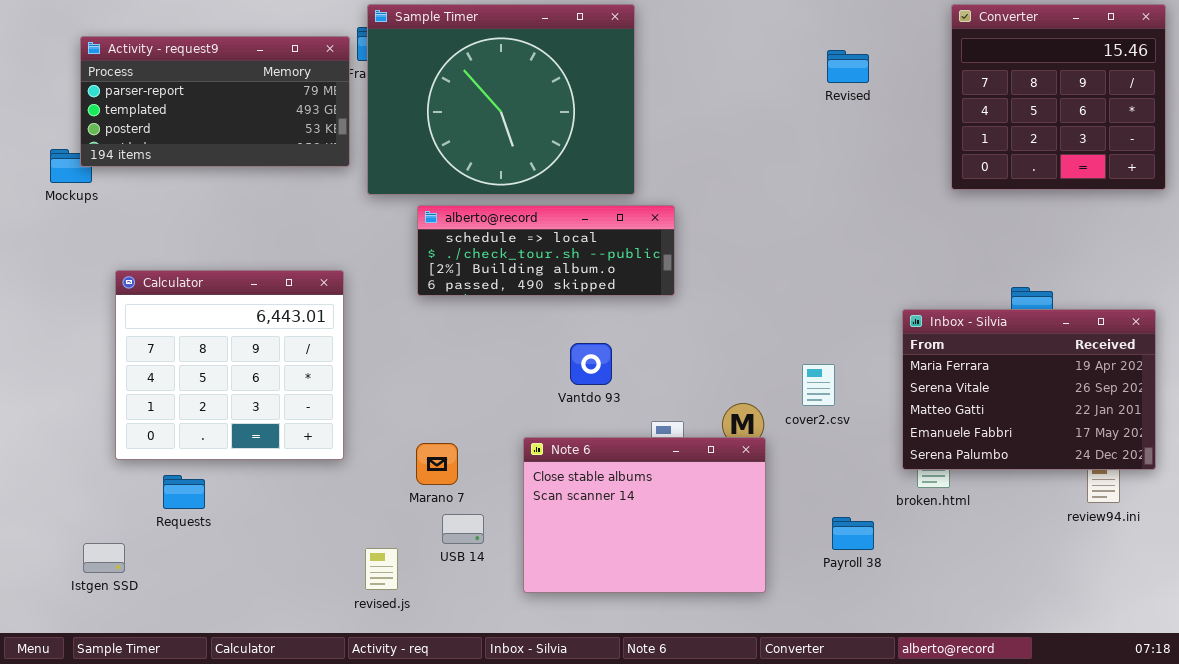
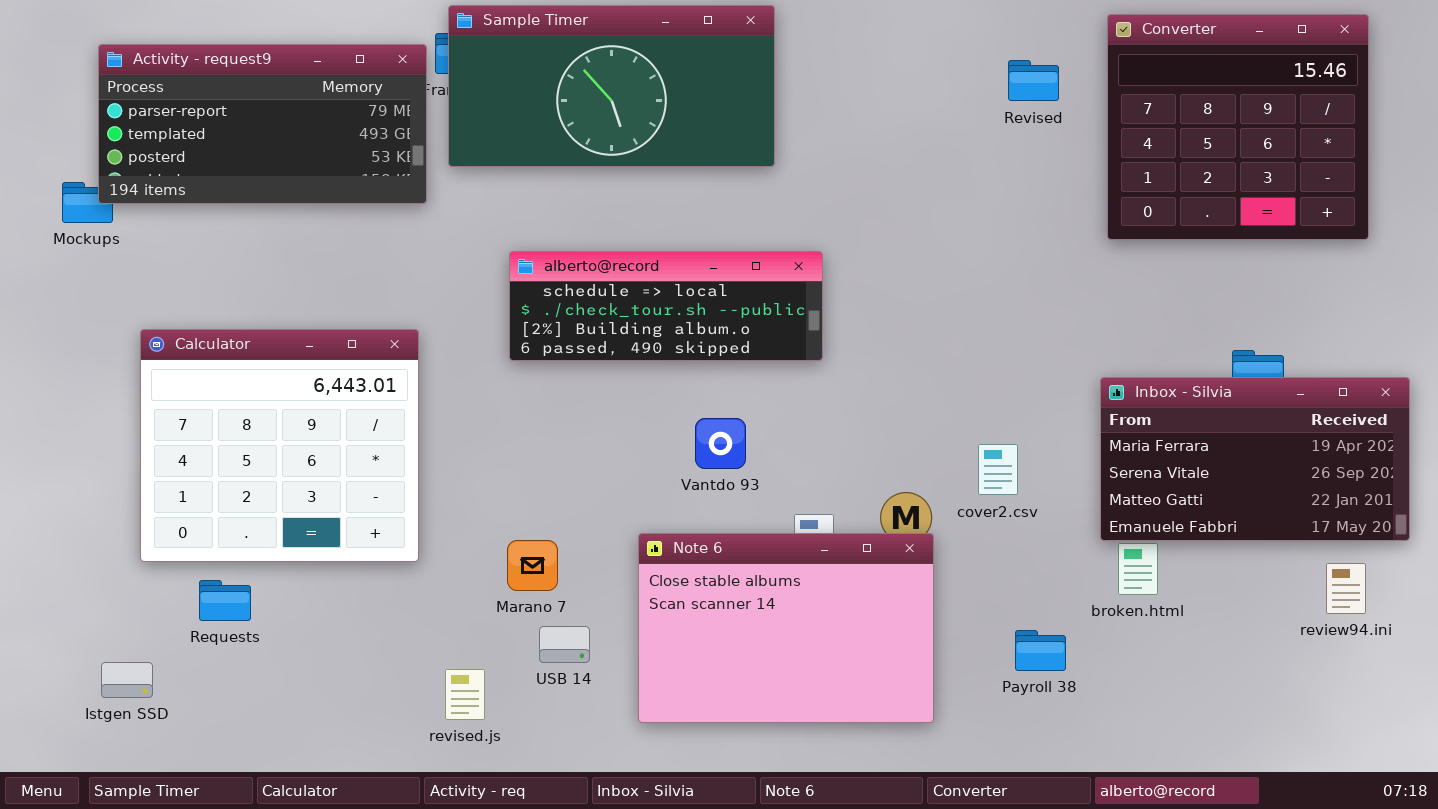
Sample Timer: [367,4,635,195] -> [448,5,775,167], resized
Converter: [951,4,1166,190] -> [1107,14,1369,240], moved
Inbox - Silvia: [902,309,1156,470] -> [1100,377,1410,541], resized

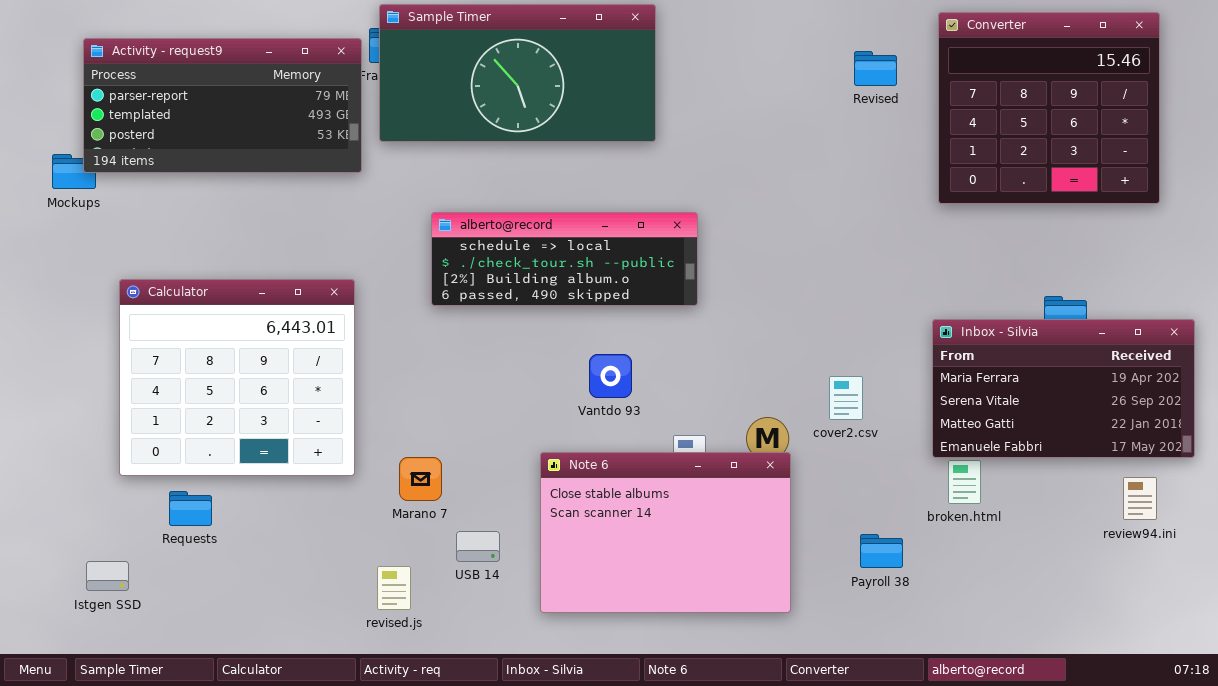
Marano 7: [507,540,558,591] -> [399,457,442,501], moved

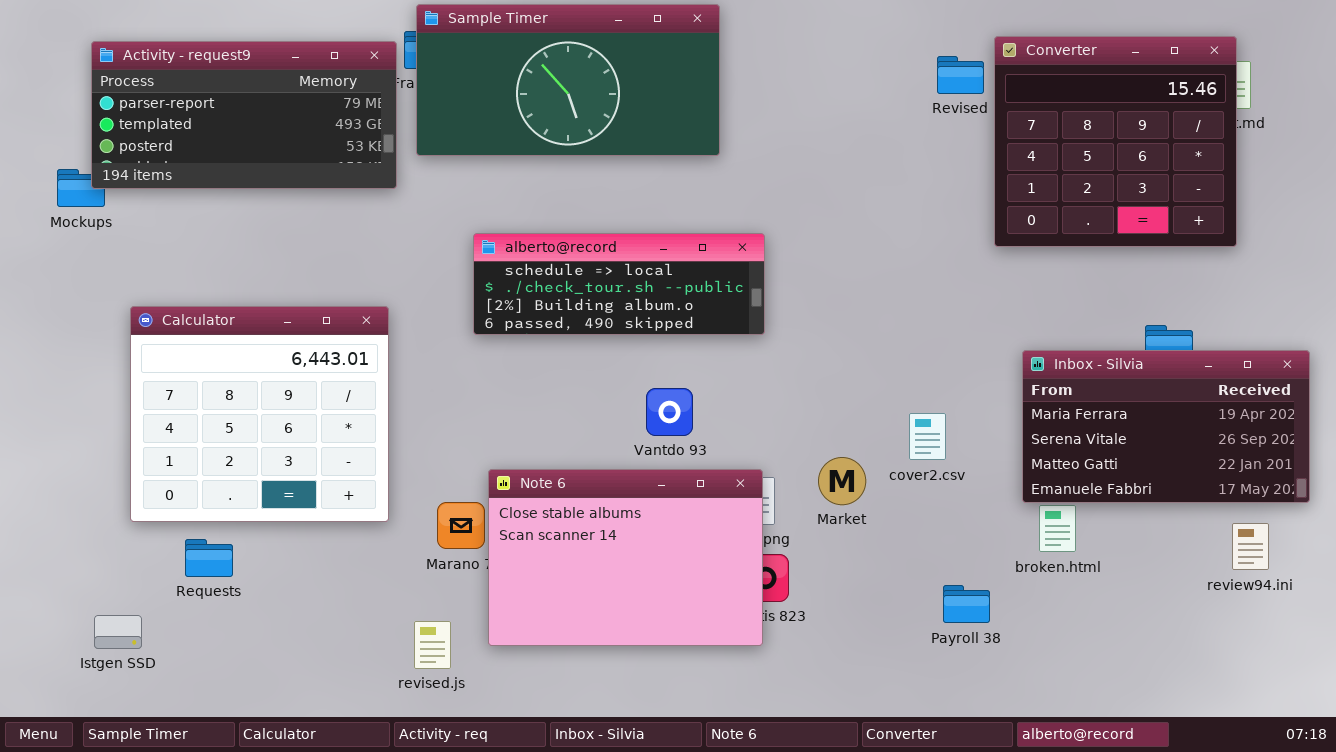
Converter: [938,12,1160,204] -> [994,36,1237,247], moved
Note 6: [540,452,791,613] -> [488,469,763,646], moved

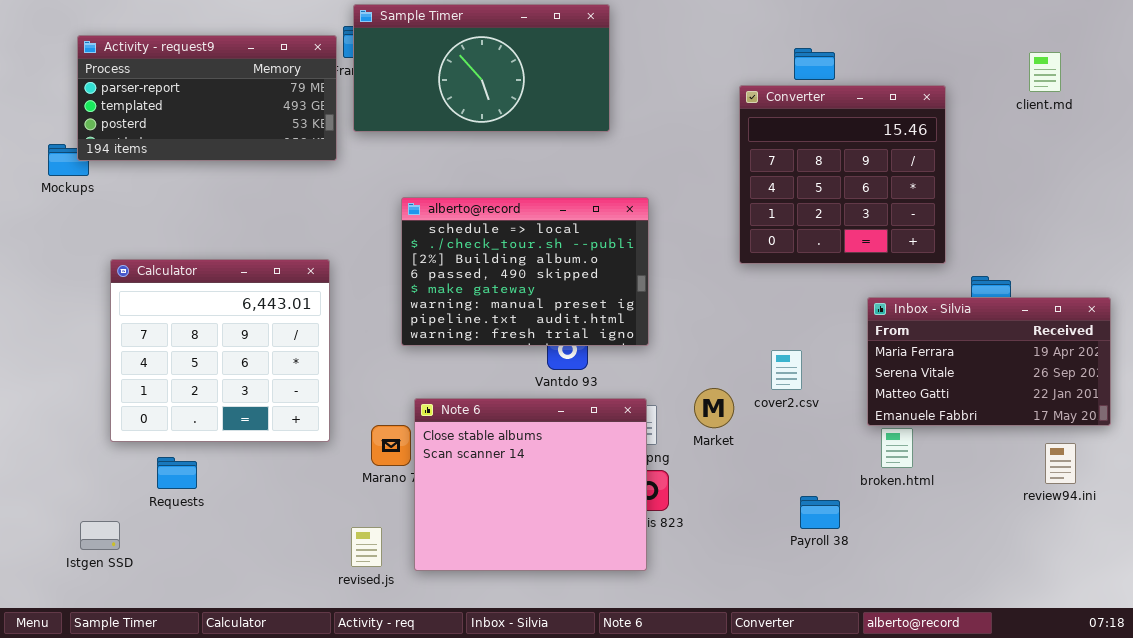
Converter: [994,36,1237,247] -> [739,85,946,264], moved
alberto@record: [473,233,765,335] -> [401,197,649,346], resized
Note 6: [488,469,763,646] -> [414,398,647,571], resized

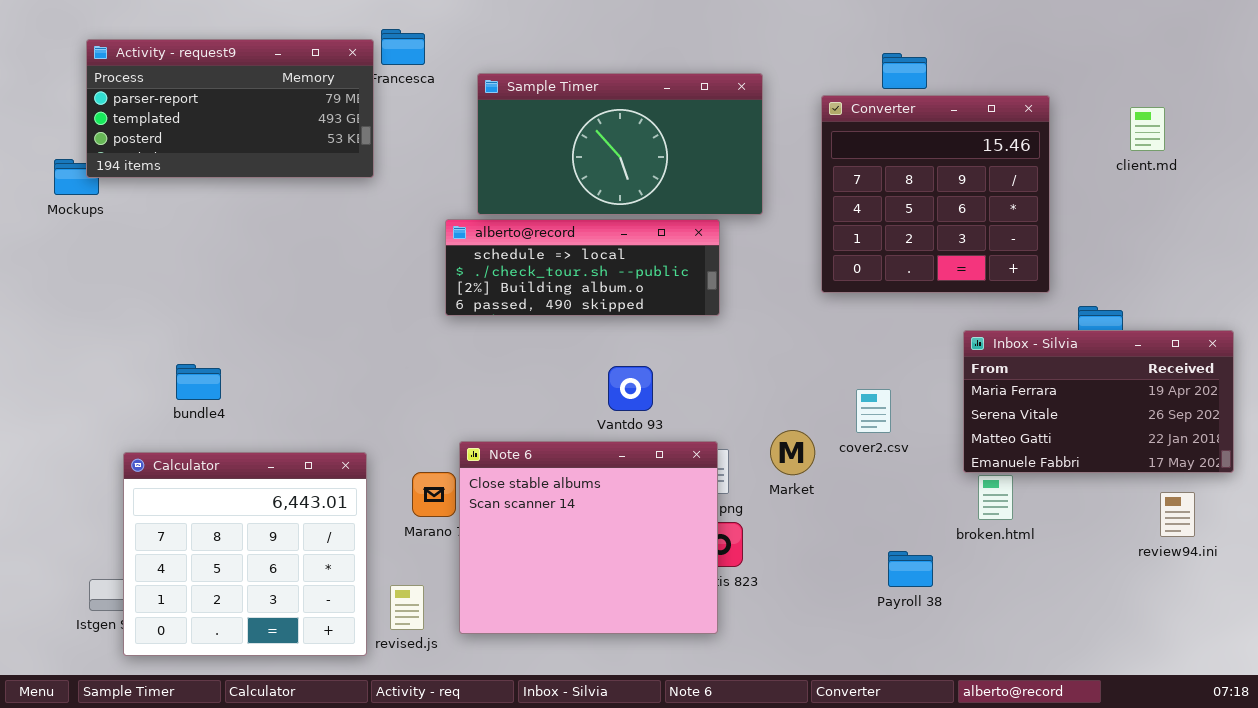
Sample Timer: [353,4,610,132] -> [477,73,763,215], moved
client.md: [1029,52,1061,92] -> [1130,107,1165,151], moved
alberto@record: [401,197,649,346] -> [445,219,720,316], resized
Calculator: [110,259,330,442] -> [123,452,367,656], moved

